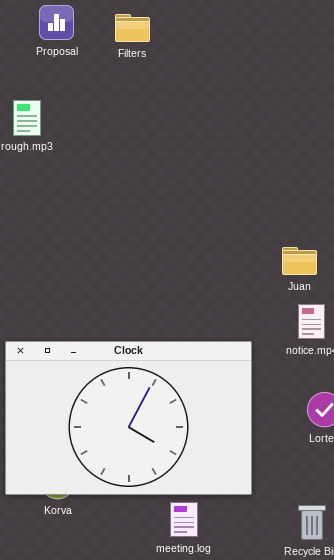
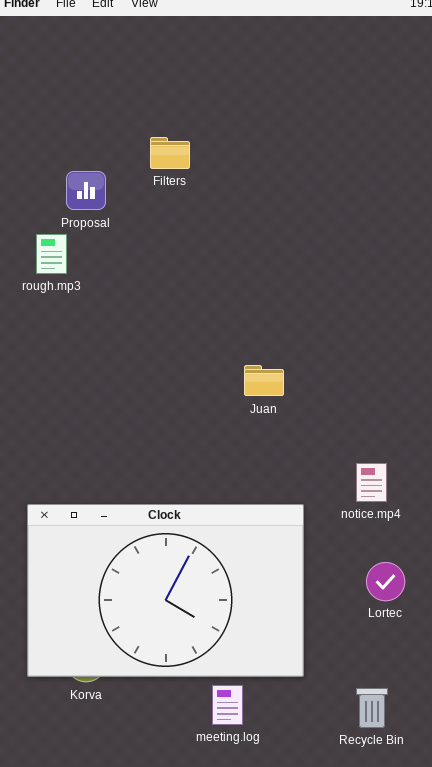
Proposal: [39,5,74,40] -> [66,171,106,210], moved
Juan: [282,247,317,275] -> [244,365,284,396], moved

